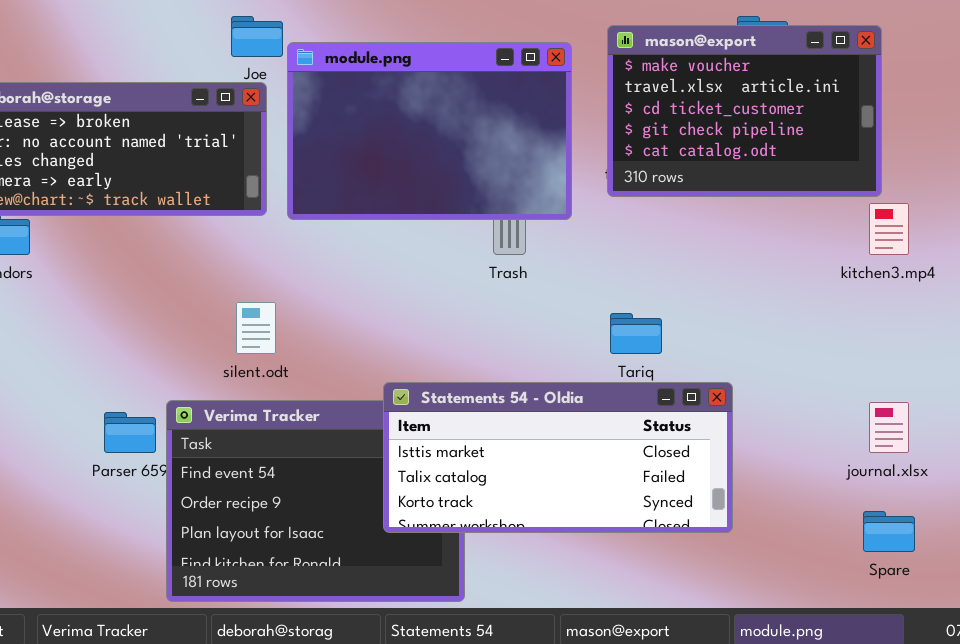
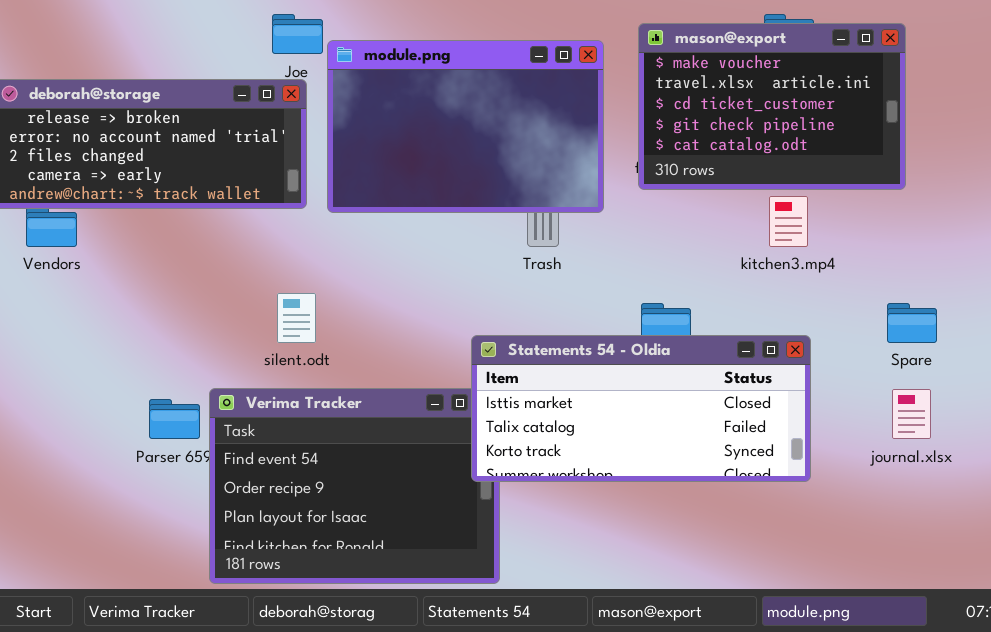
kitchen3.mp4: [869,203,909,255] -> [769,196,808,247], moved
Statements 54 - Oldia: [383,382,733,533] -> [471,335,811,482], moved
Spare: [863,511,915,552] -> [887,303,937,343], moved

